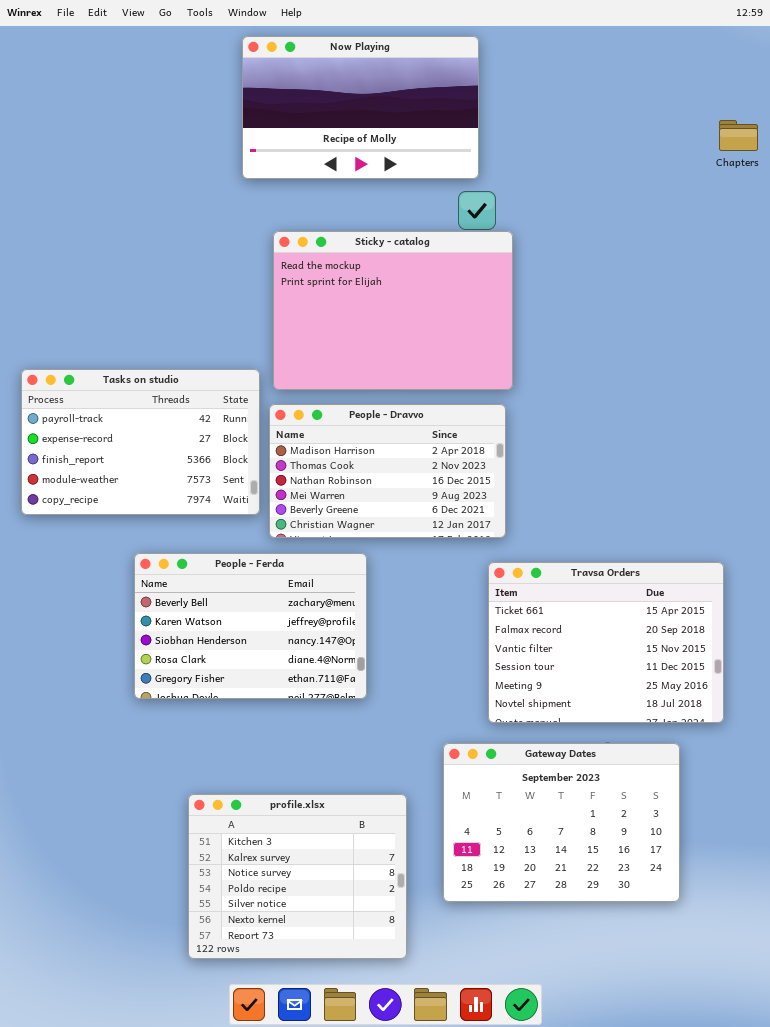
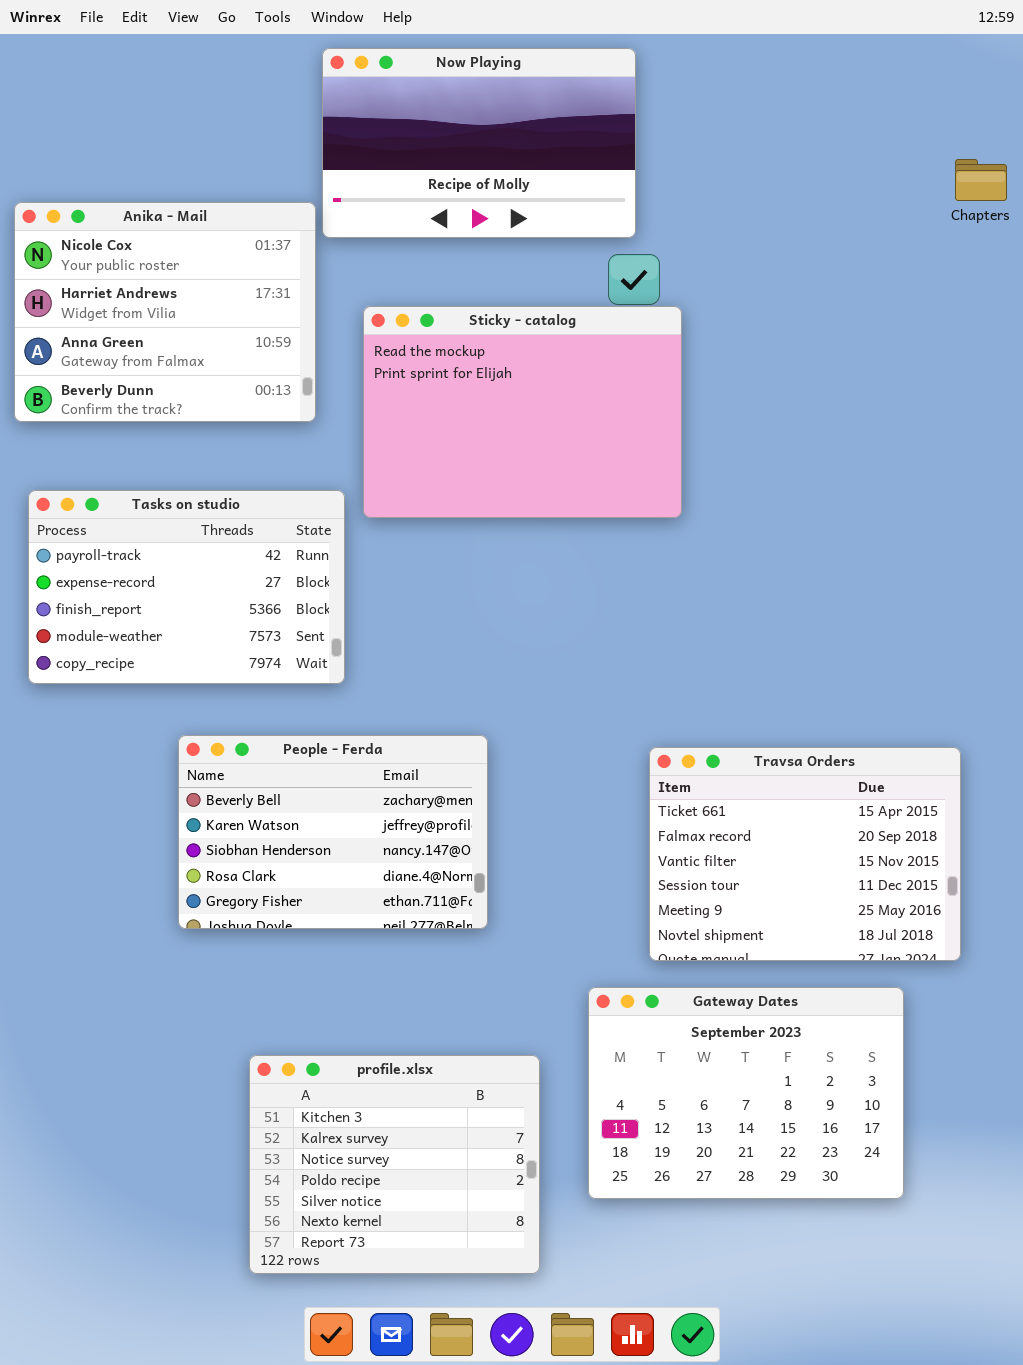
Anika - Mail: none -> [14,202,316,422], opened
People - Dravvo: [269,404,506,538] -> none, closed

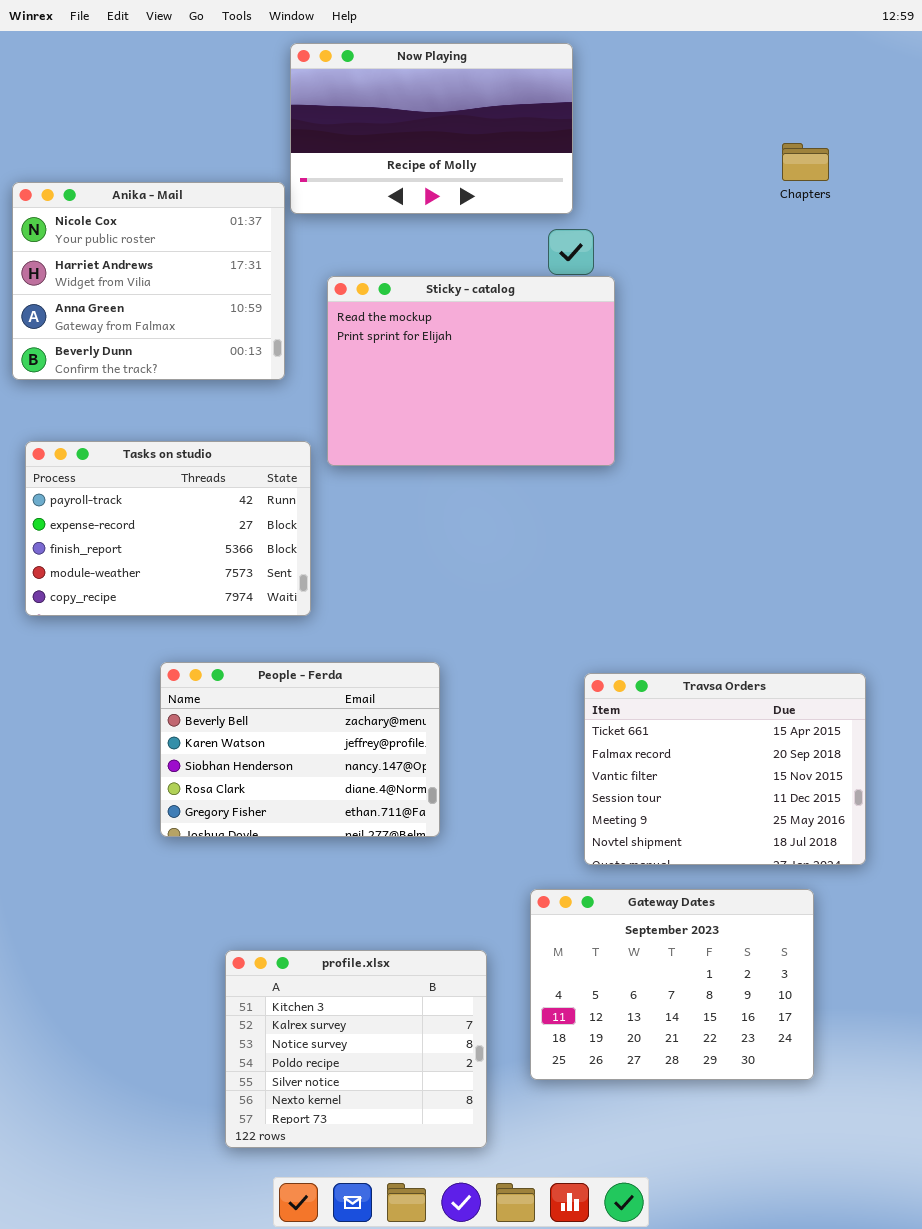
Chapters: [955,159,1007,201] -> [782,143,829,181], moved

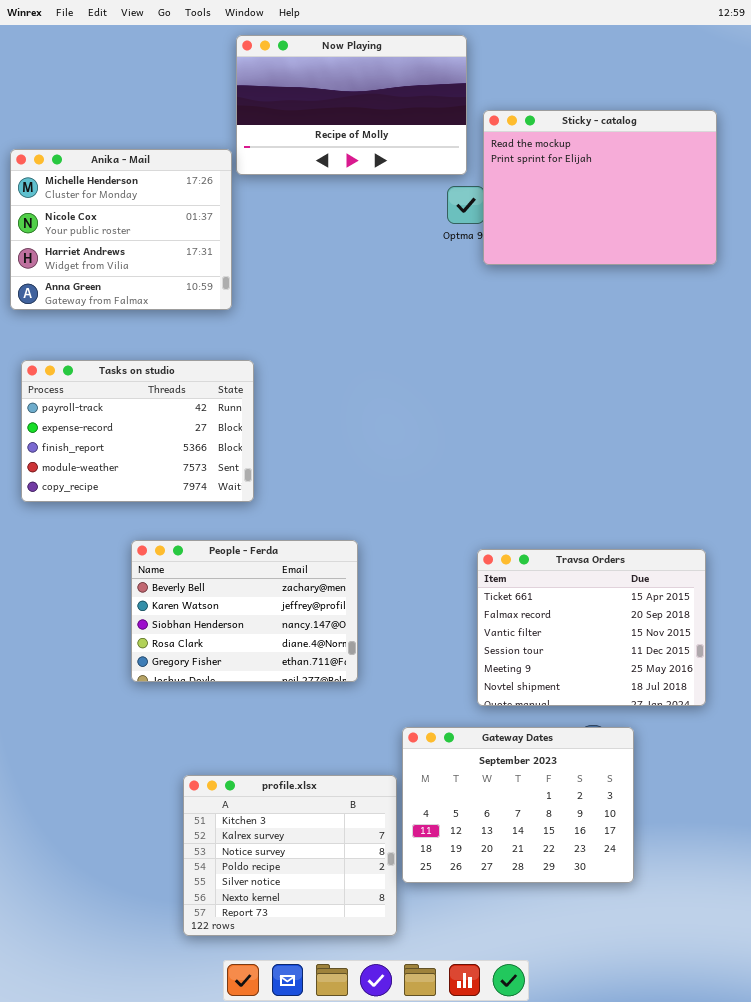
Anika - Mail: [12,182,285,380] -> [10,149,232,310], scrolled up 1 row
Sticky - catalog: [327,276,615,466] -> [483,110,717,265], moved
Gateway Dates: [530,889,814,1080] -> [402,727,634,883], moved

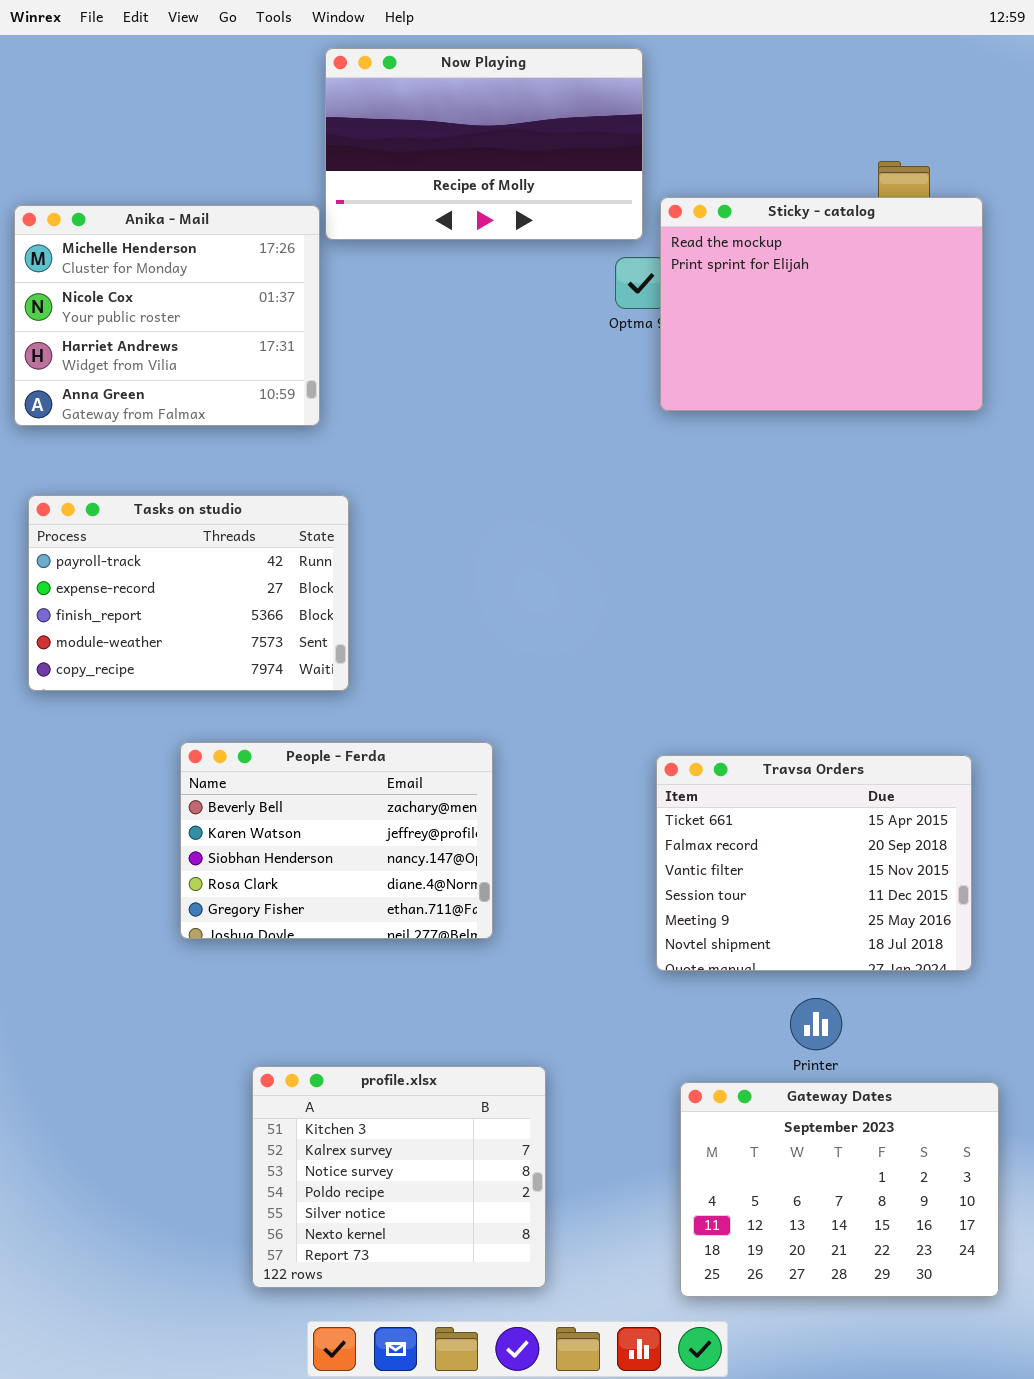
Sticky - catalog: [483,110,717,265] -> [660,197,983,411], moved
Gateway Dates: [402,727,634,883] -> [680,1082,999,1297], moved

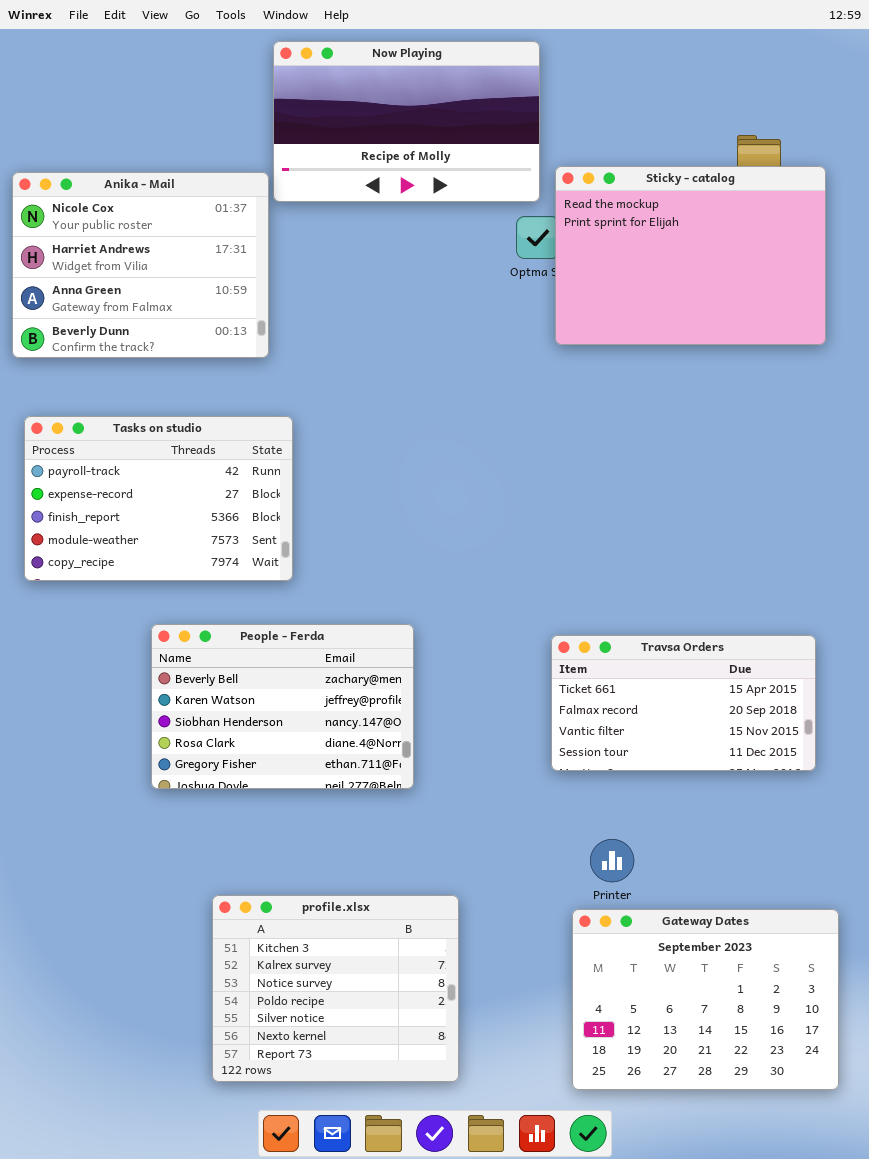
Anika - Mail: [14,205,320,426] -> [12,172,269,358], scrolled down 1 row
Travsa Orders: [656,755,972,971] -> [551,635,816,771], resized
Printer: [790,998,842,1050] -> [590,839,634,882], moved

